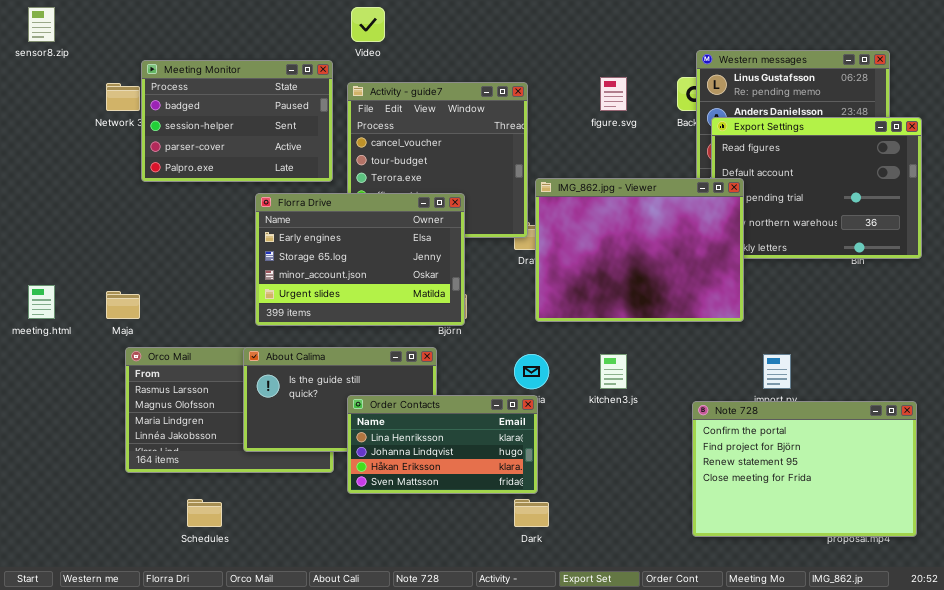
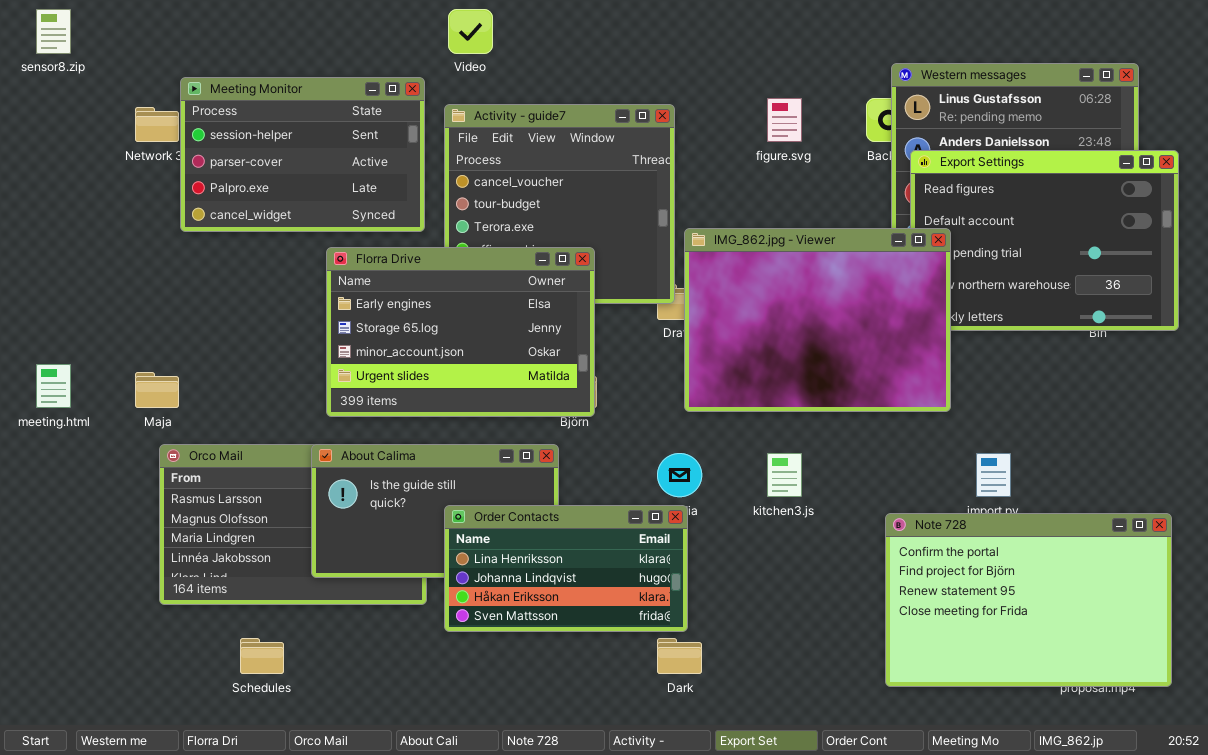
Meeting Monitor: [141,60,333,182] -> [180,77,425,232], scrolled down 1 row

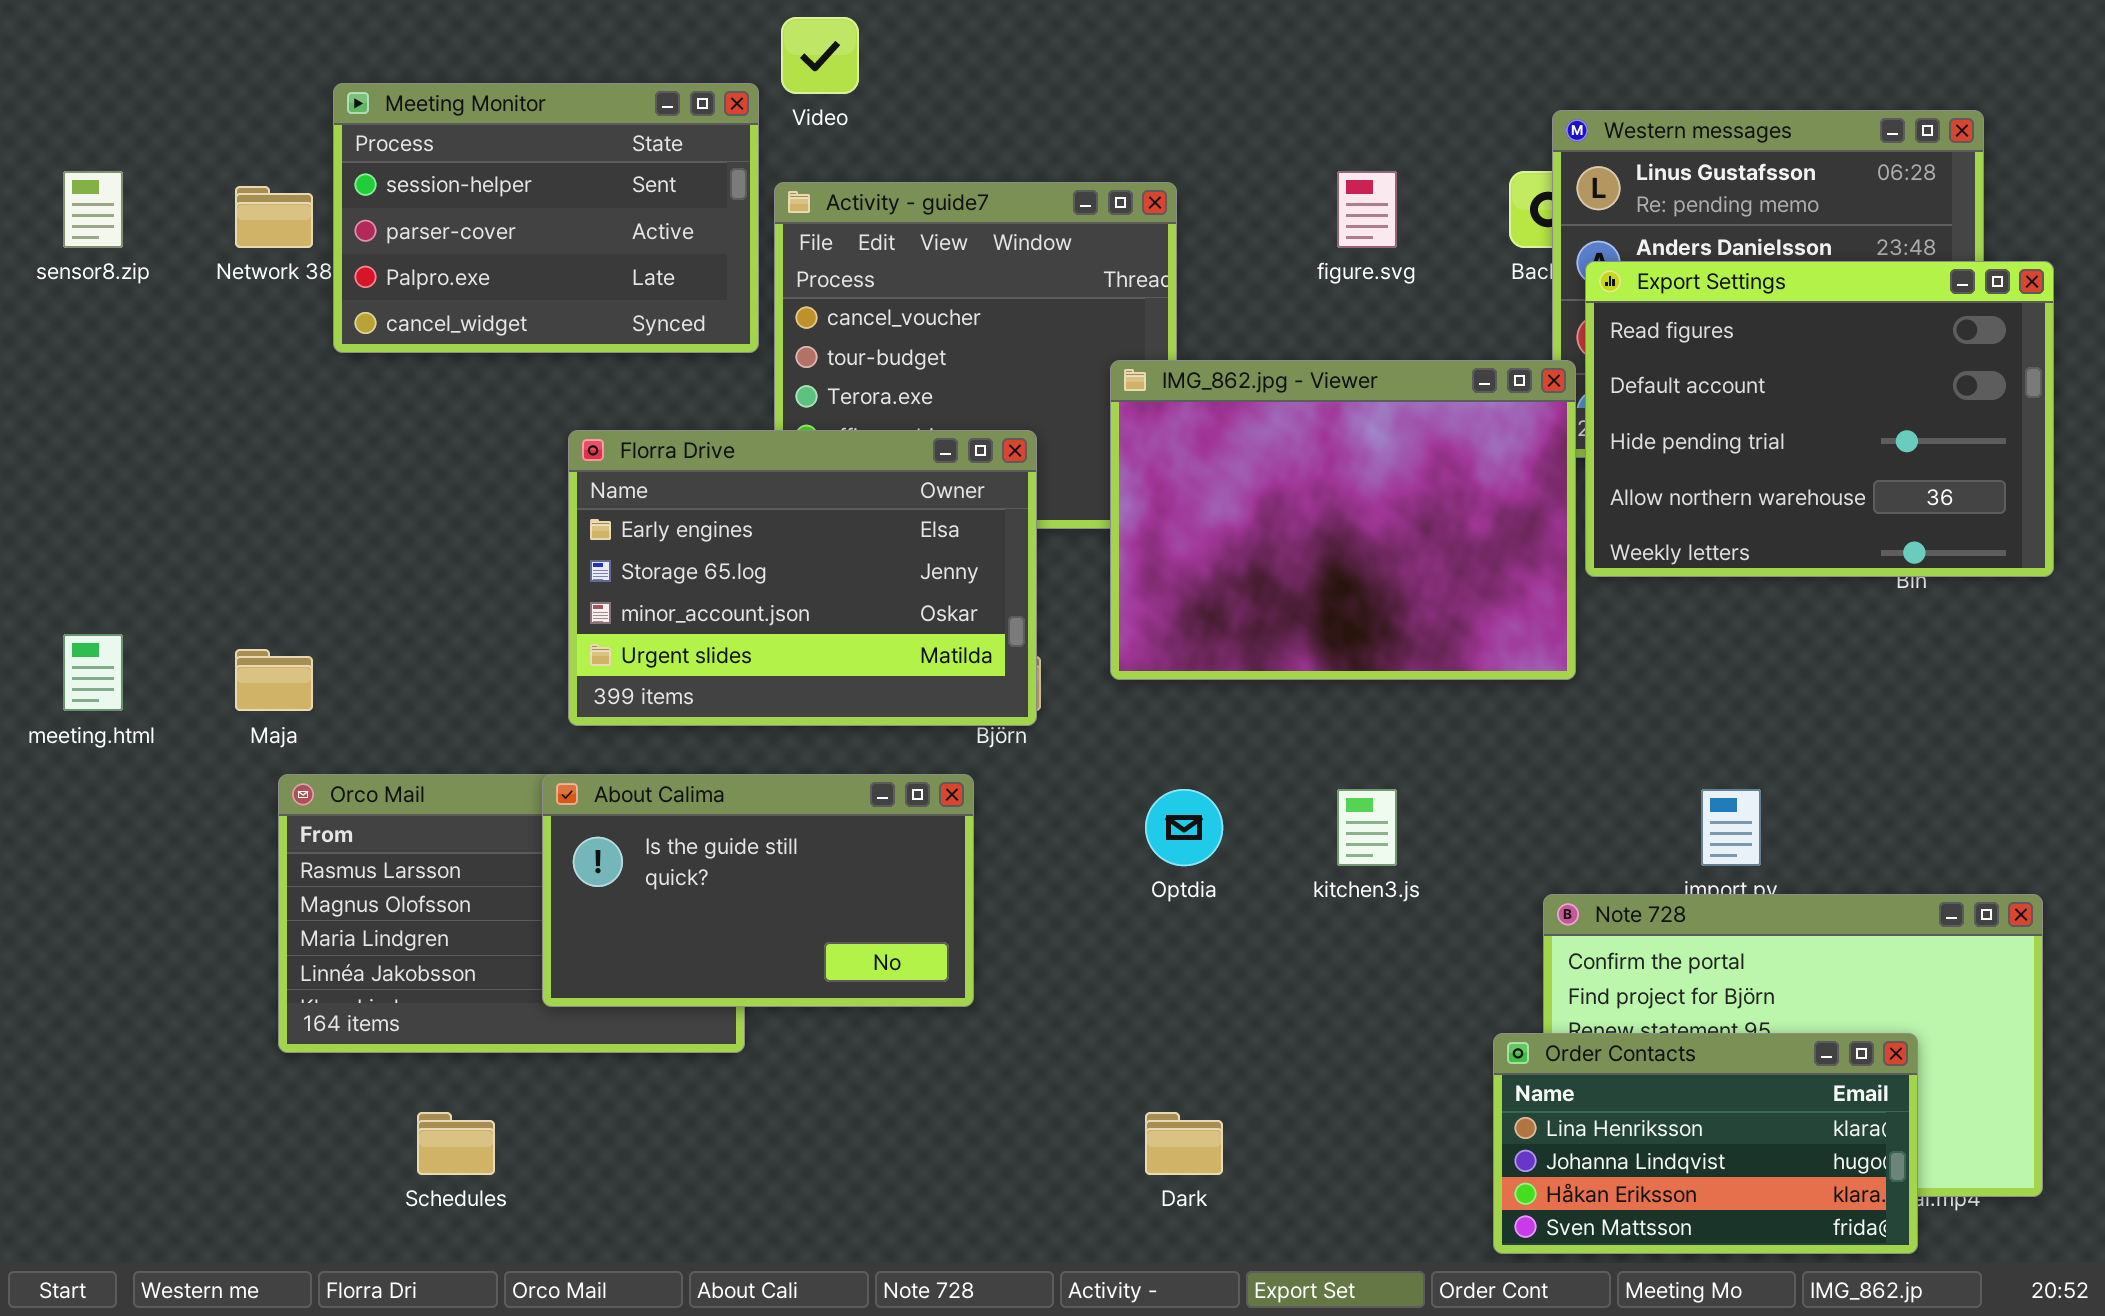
sensor8.zip: [36,9,71,54] -> [63,171,123,248], moved
Meeting Monitor: [180,77,425,232] -> [333,83,759,353], moved
IMG_862.jpg - Viewer: [684,228,951,412] -> [1110,360,1576,680], moved
Order Contacts: [444,505,688,632] -> [1493,1033,1918,1254], moved

